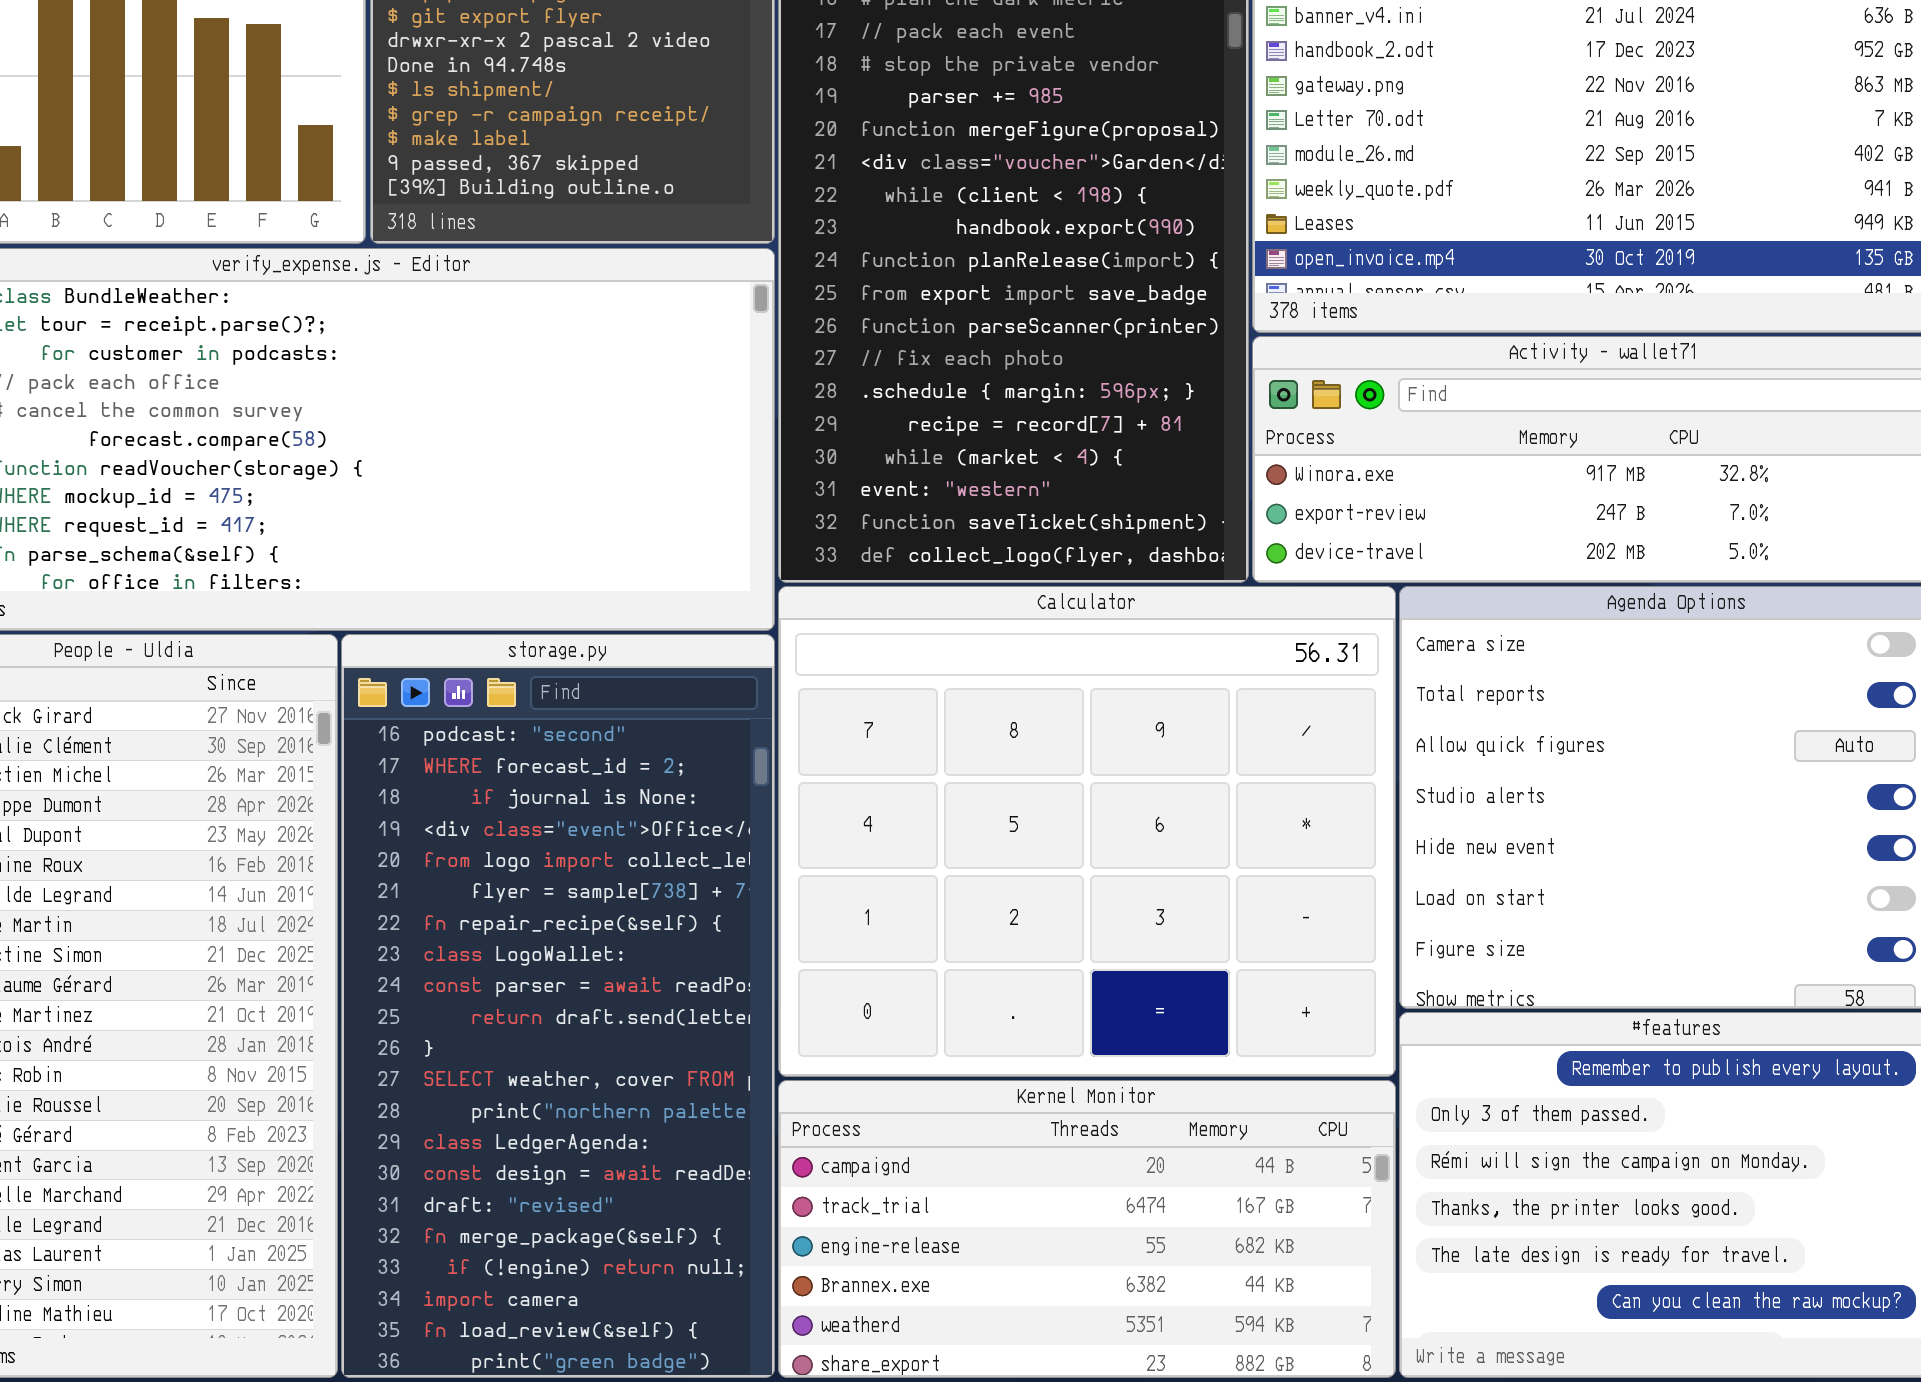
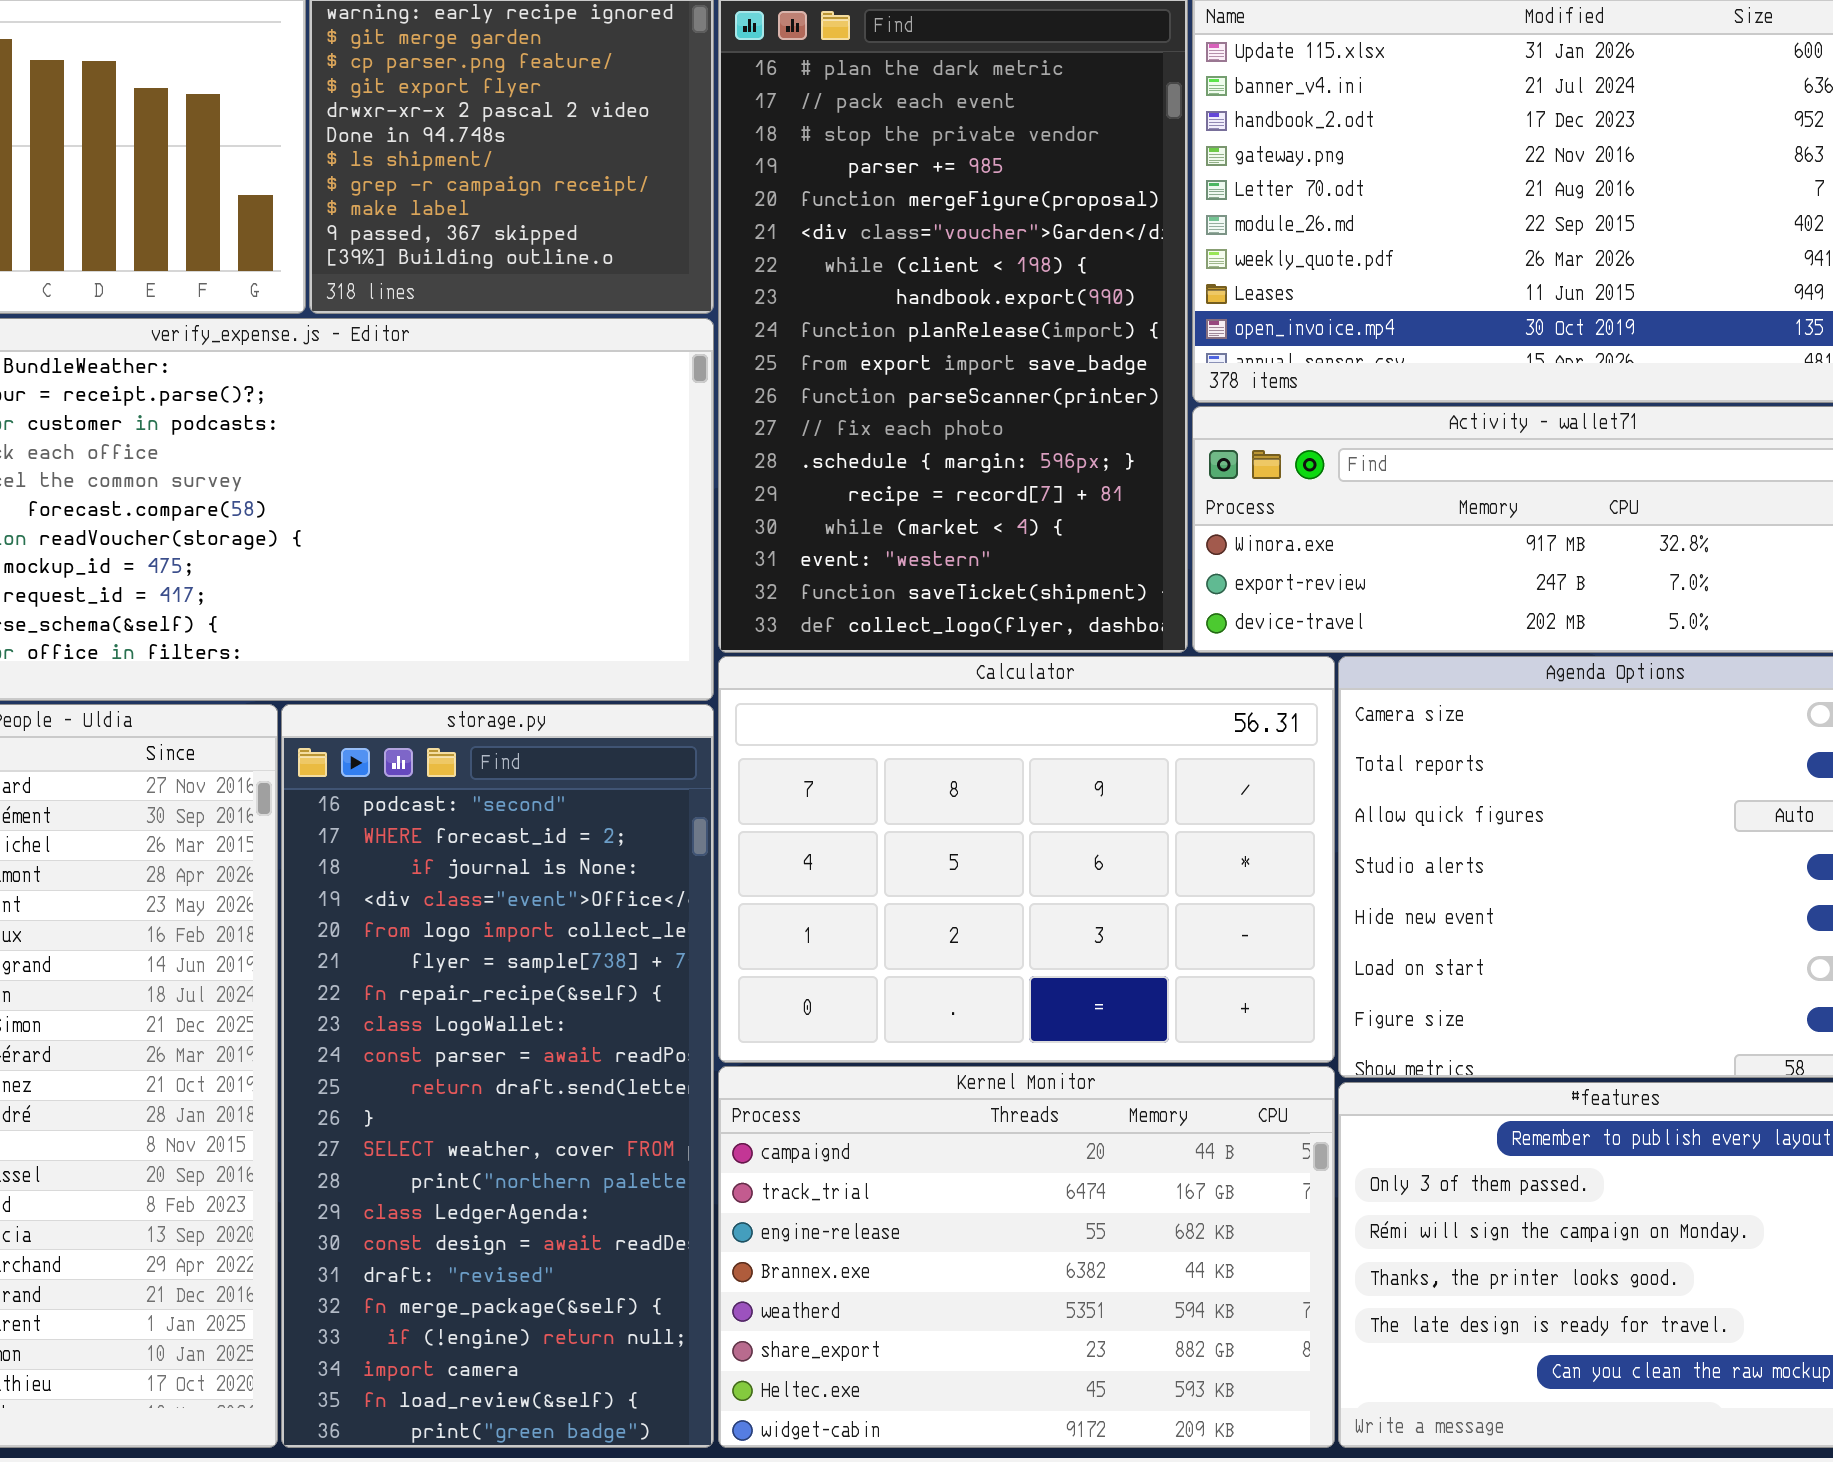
Calculator: [778,586,1396,1077] -> [718,656,1335,1063], resized
Kernel Monitor: [778,1080,1396,1378] -> [718,1066,1335,1448], resized

